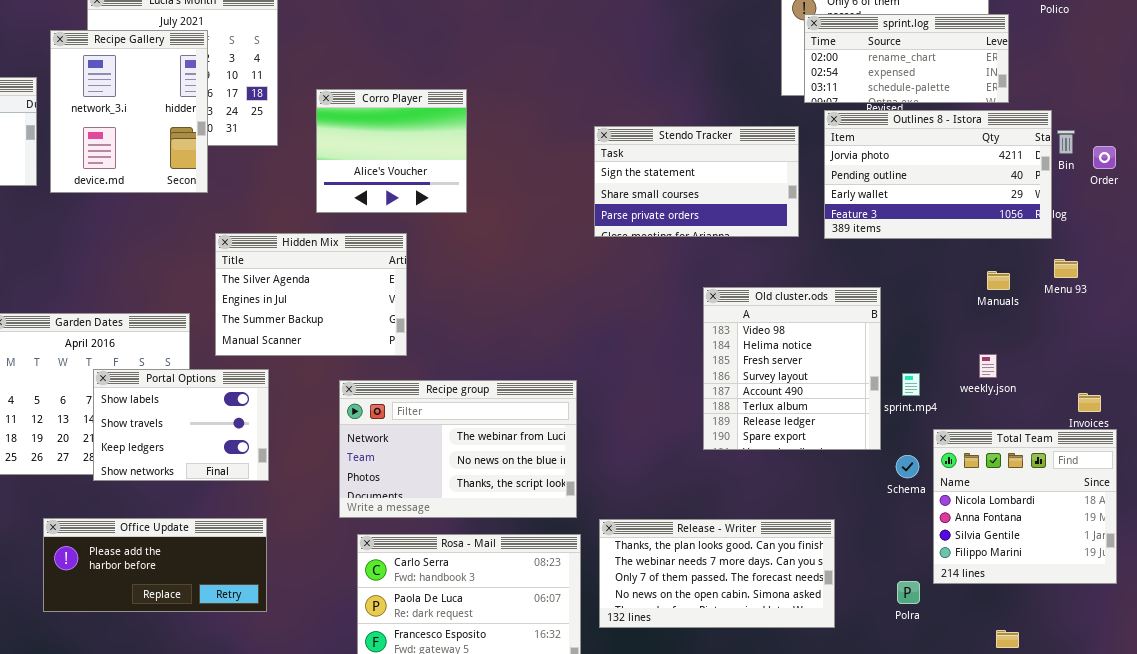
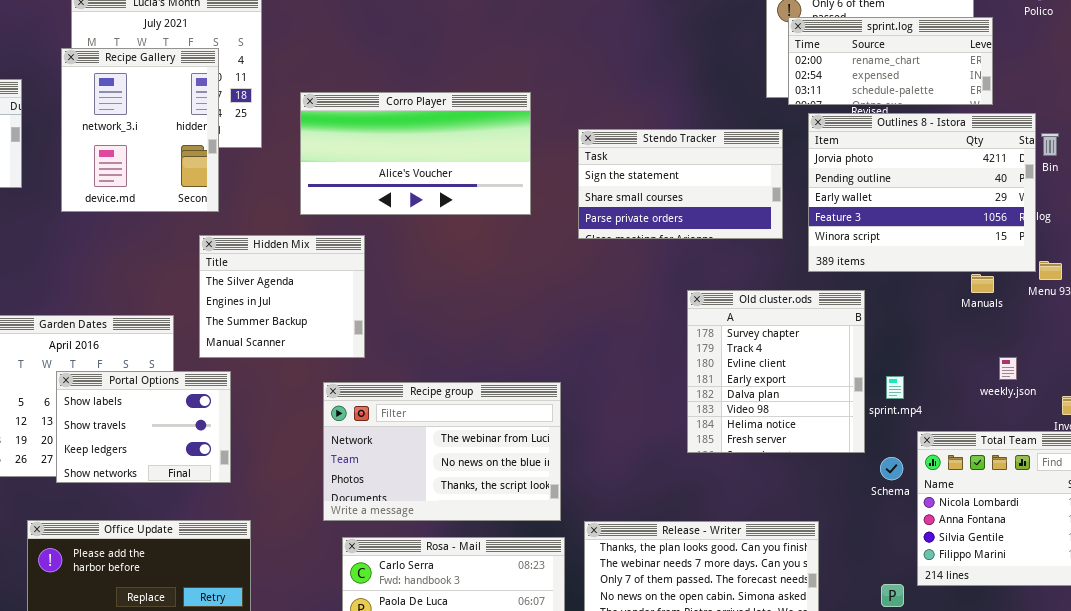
Recipe Gallery: [50,30,208,193] -> [61,48,219,212], moved
Corro Player: [316,89,467,213] -> [300,92,531,215], resized
Outlines 8 - Istora: [824,110,1052,239] -> [808,113,1036,272], resized
Hidden Mix: [215,233,407,356] -> [199,235,365,358], resized
Old cluster.ods: [703,287,881,450] -> [687,290,865,453], scrolled up 5 rows
weekly.json: [979,354,997,378] -> [999,357,1017,380], moved
Portal Options: [93,369,269,481] -> [56,371,231,483], moved

